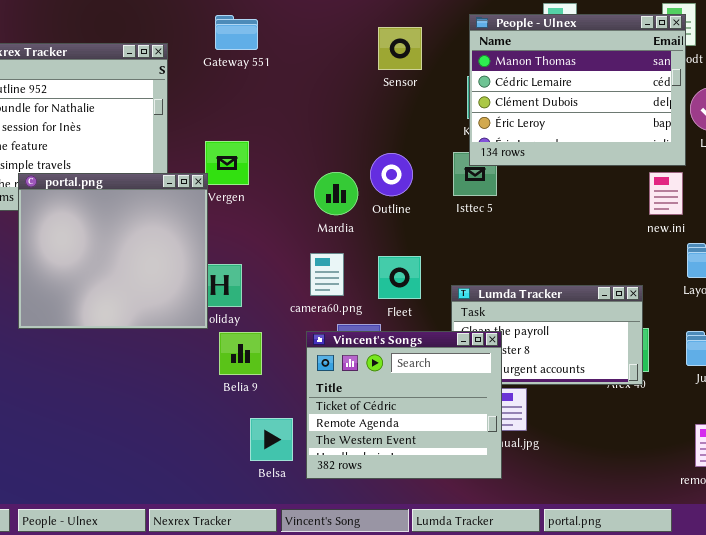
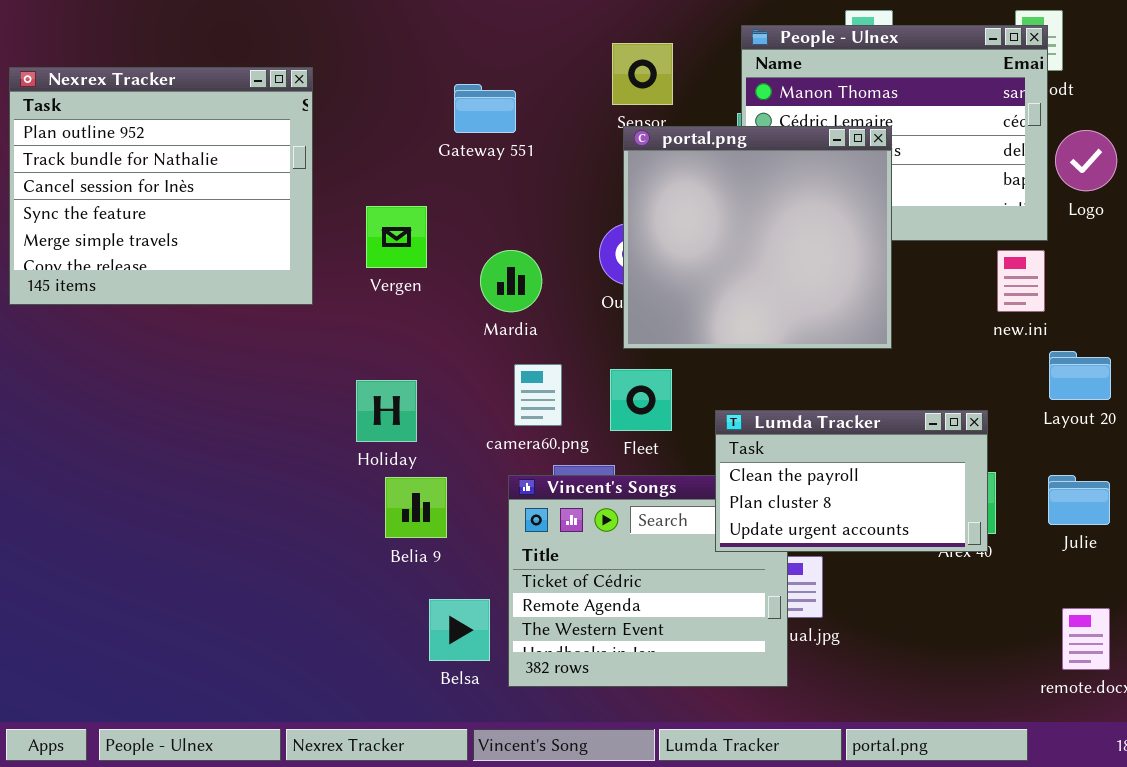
Gateway 551: [215,15,258,50] -> [454,84,516,133], moved
Mardia: [314,172,358,215] -> [480,250,542,312], moved
portal.png: [18,173,208,329] -> [623,126,892,349], moved
Lumda Tracker: [451,285,643,385] -> [715,410,988,552], raised

